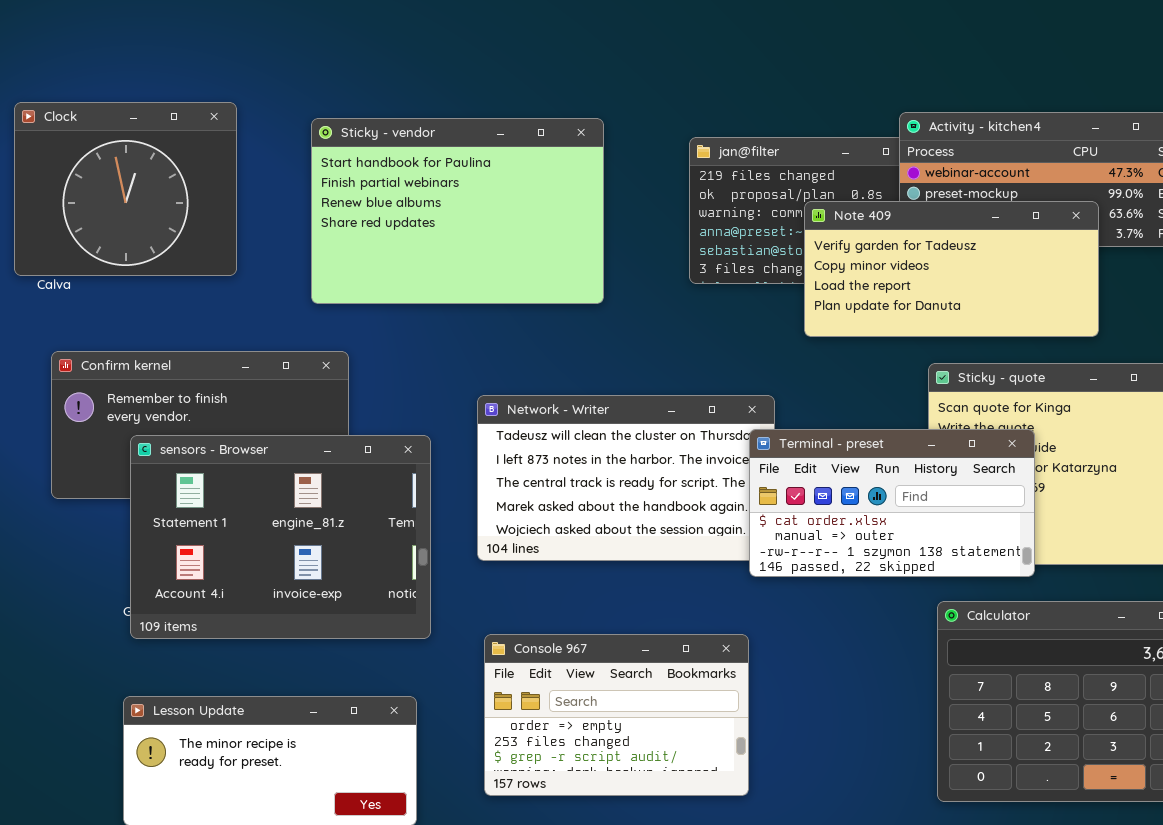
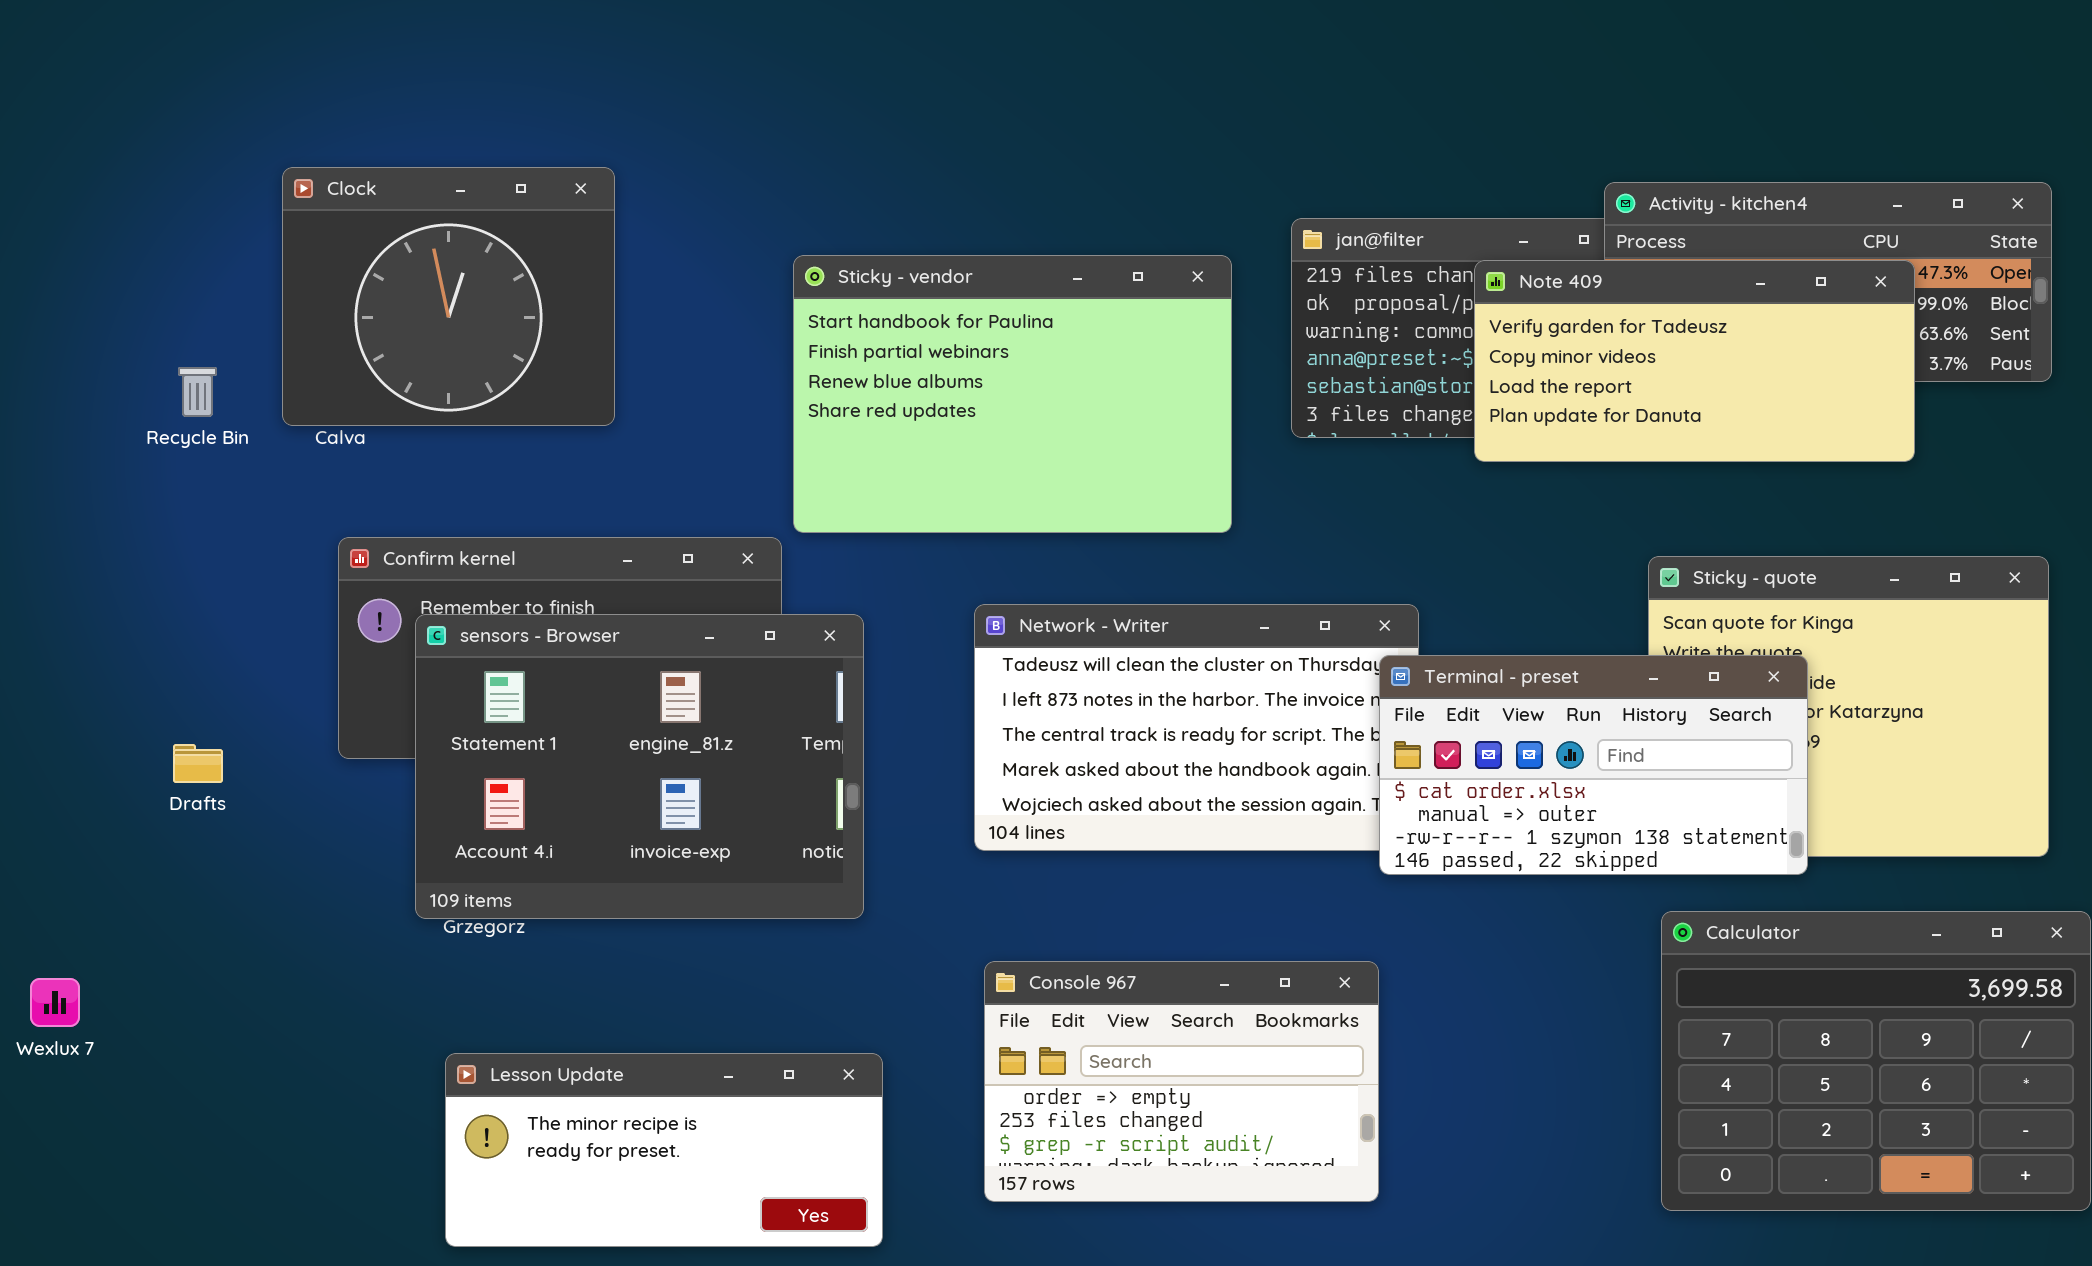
Sticky - vendor: [311,118,604,304] -> [793,255,1232,533], moved
Note 409: [804,201,1099,337] -> [1474,260,1915,462], moved
sensors - Browser: [130,435,431,639] -> [415,614,864,919], moved

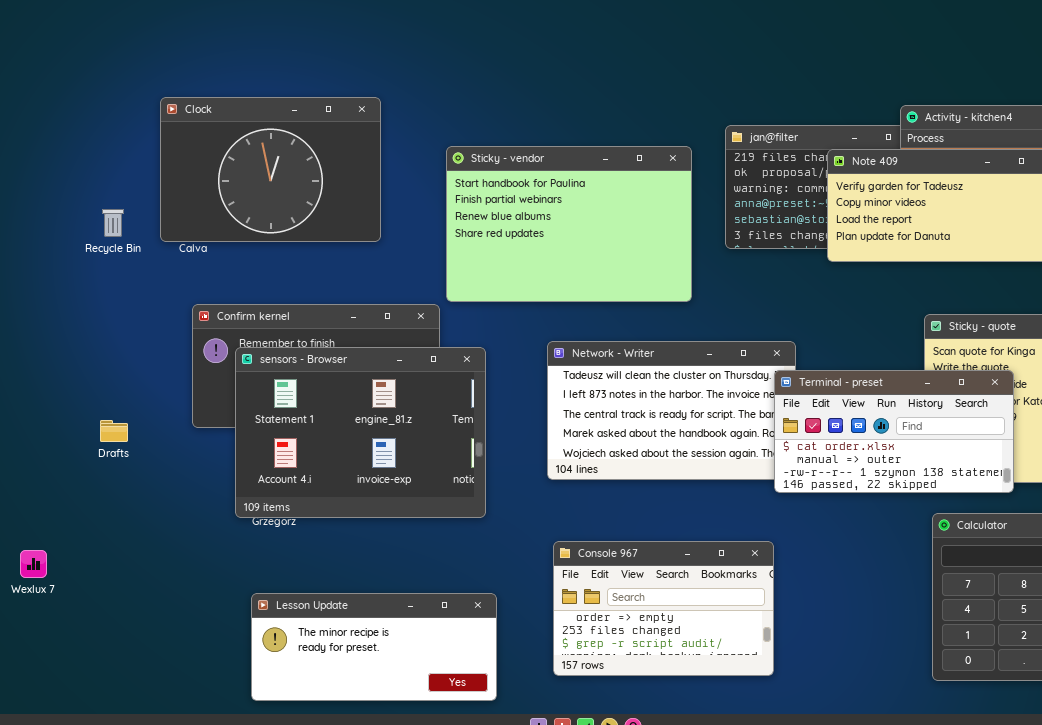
Clock: [282,167,615,426] -> [160,97,381,242], resized

